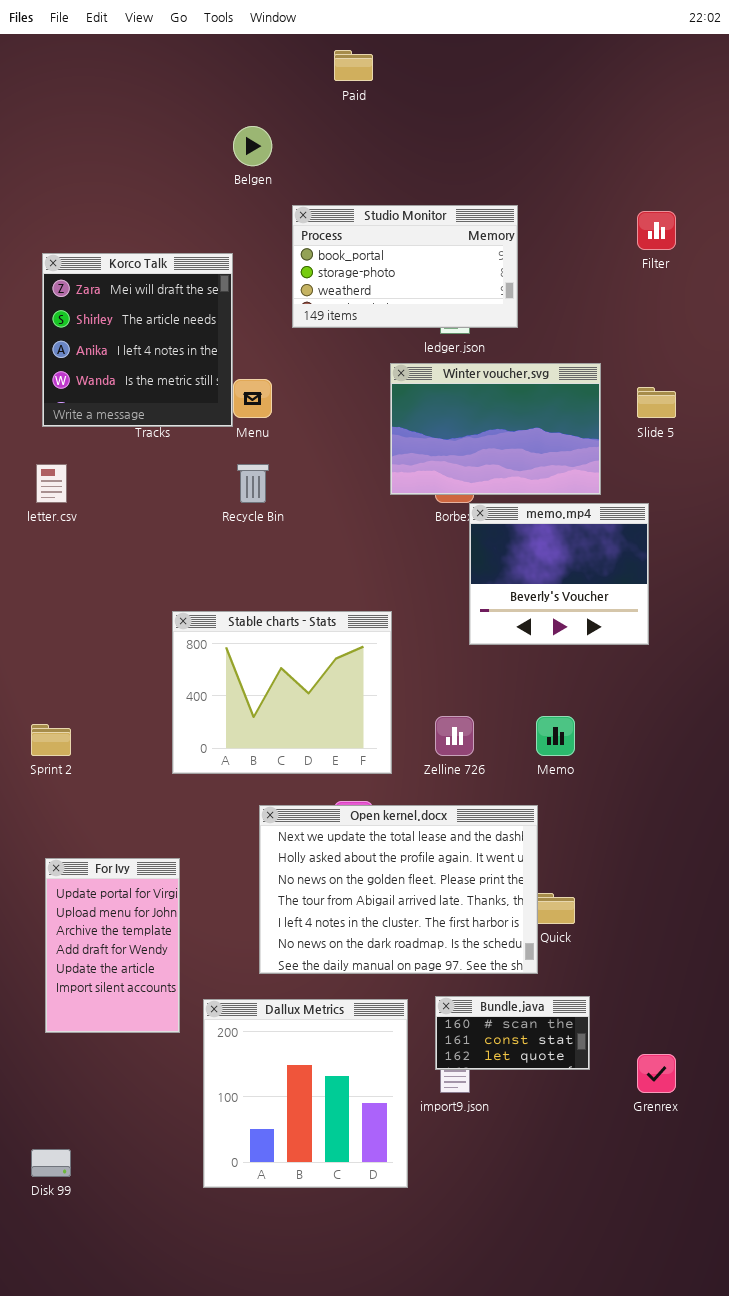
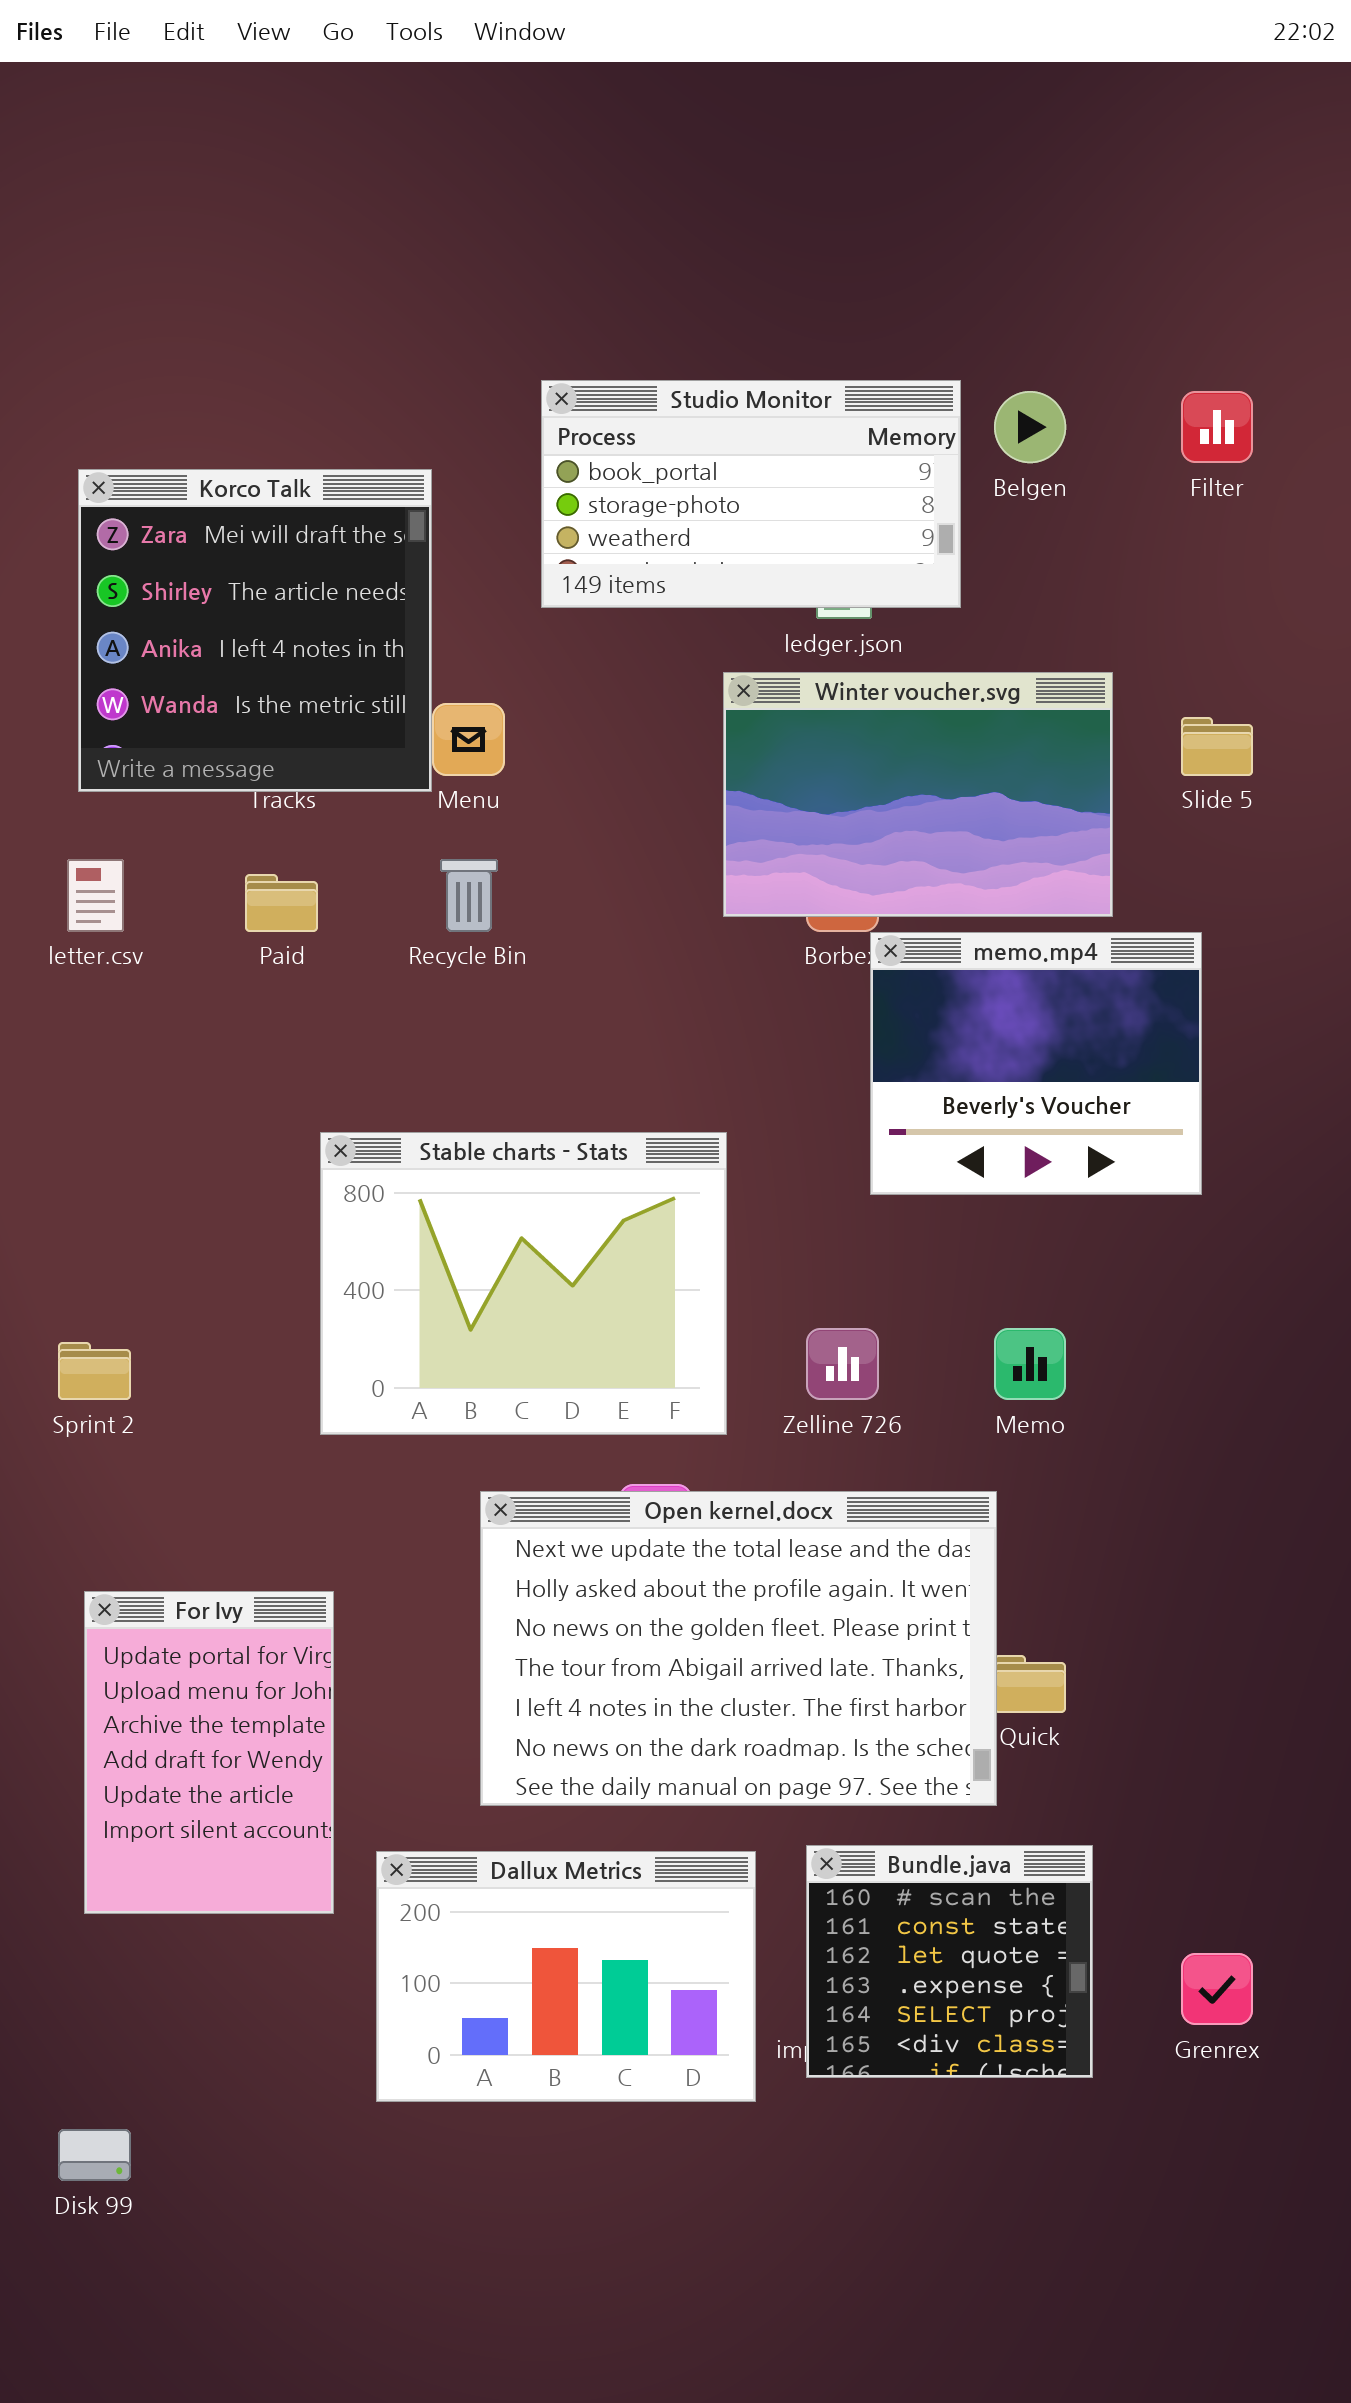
Paid: [334,50,373,81] -> [245,874,318,932], moved
Belgen: [233,126,272,166] -> [994,391,1066,463], moved
Bundle.java: [435,996,590,1070] -> [806,1845,1093,2078], resized
Dallux Metrics: [203,999,408,1188] -> [376,1851,756,2102], resized

